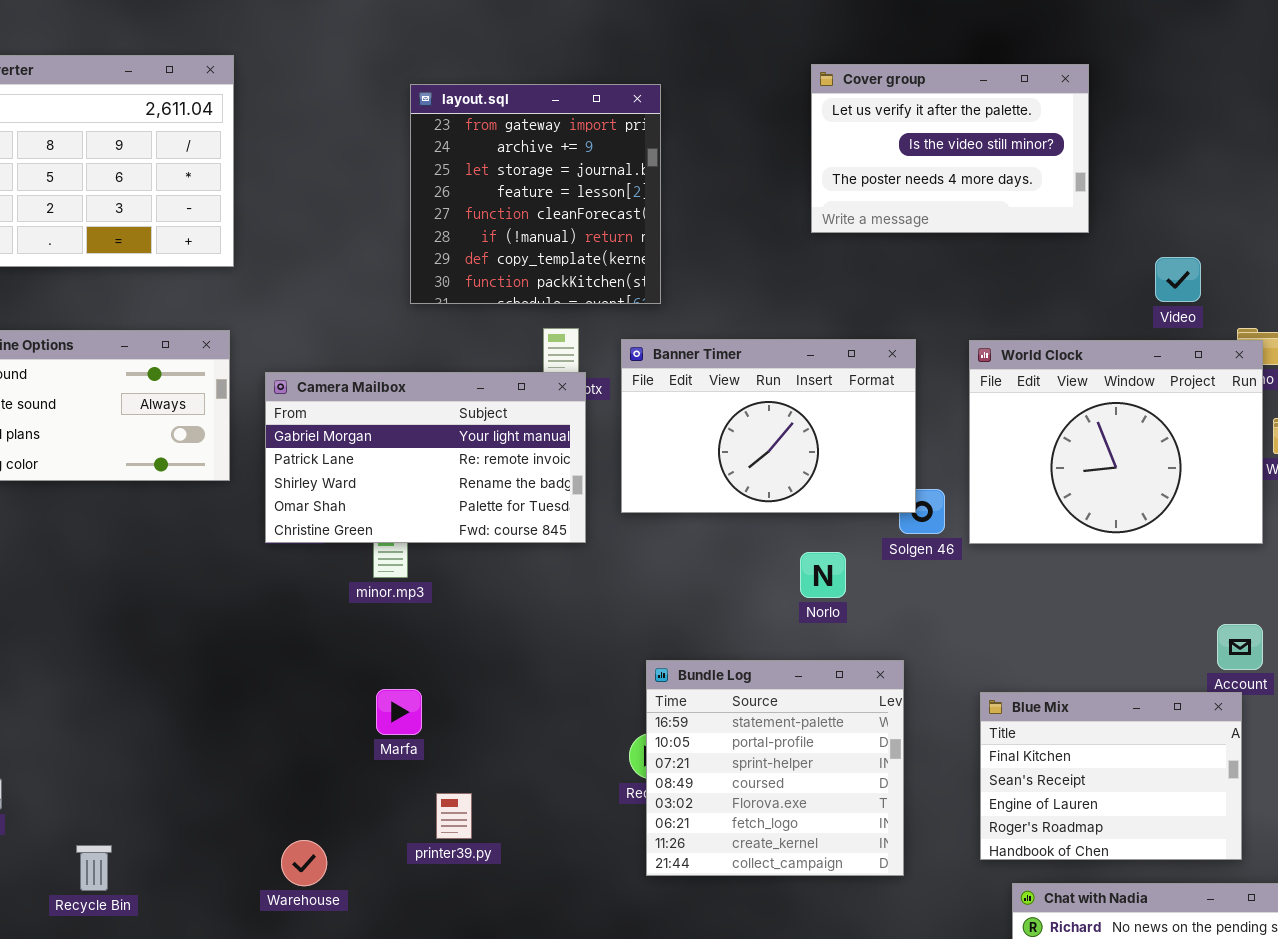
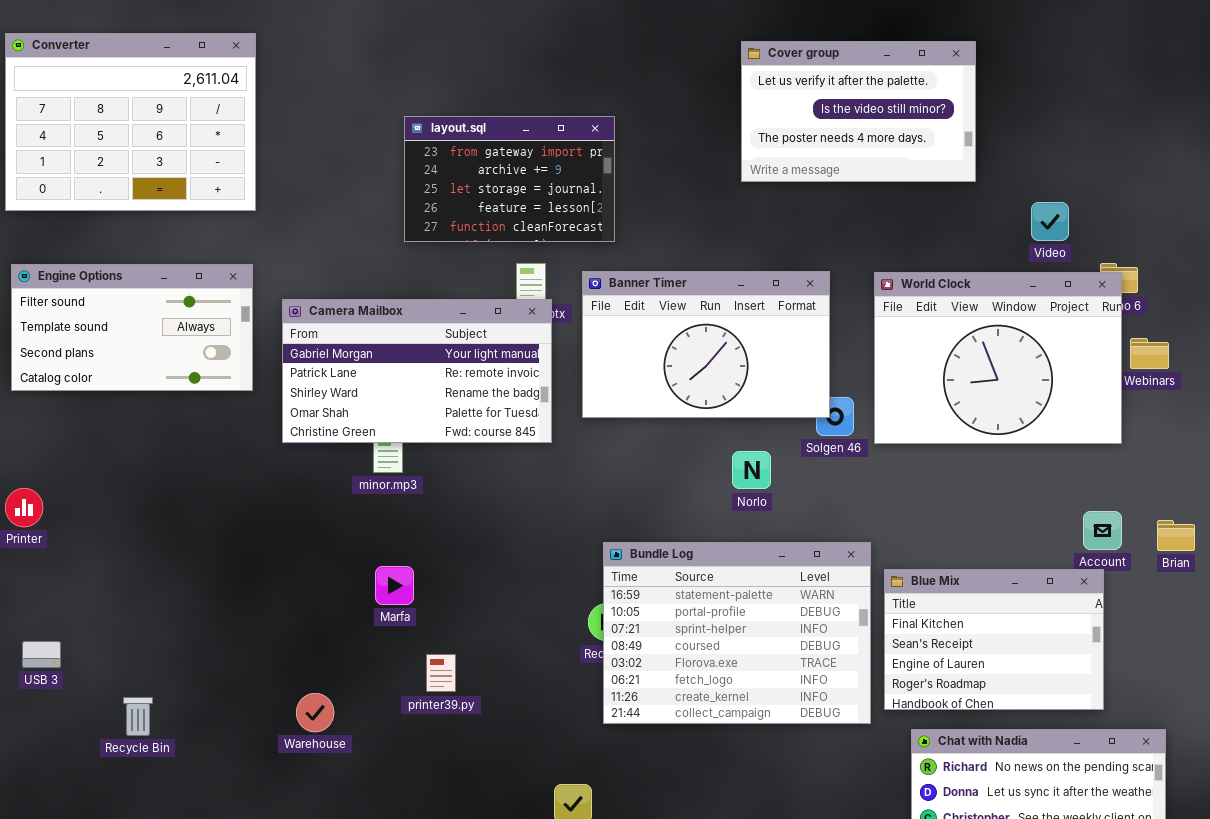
layout.sql: [410,84,661,304] -> [404,116,615,242], resized
Bundle Log: [646,660,904,876] -> [603,542,871,724], resized

